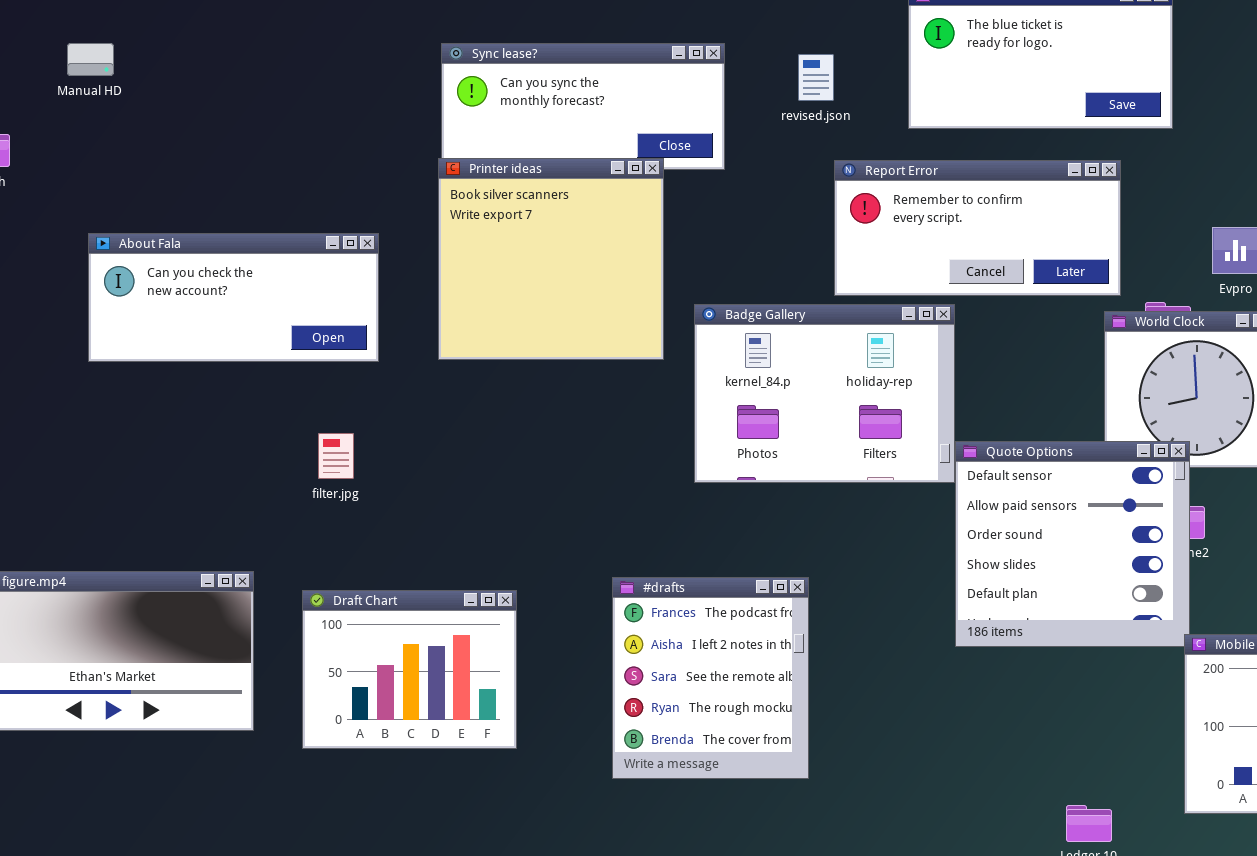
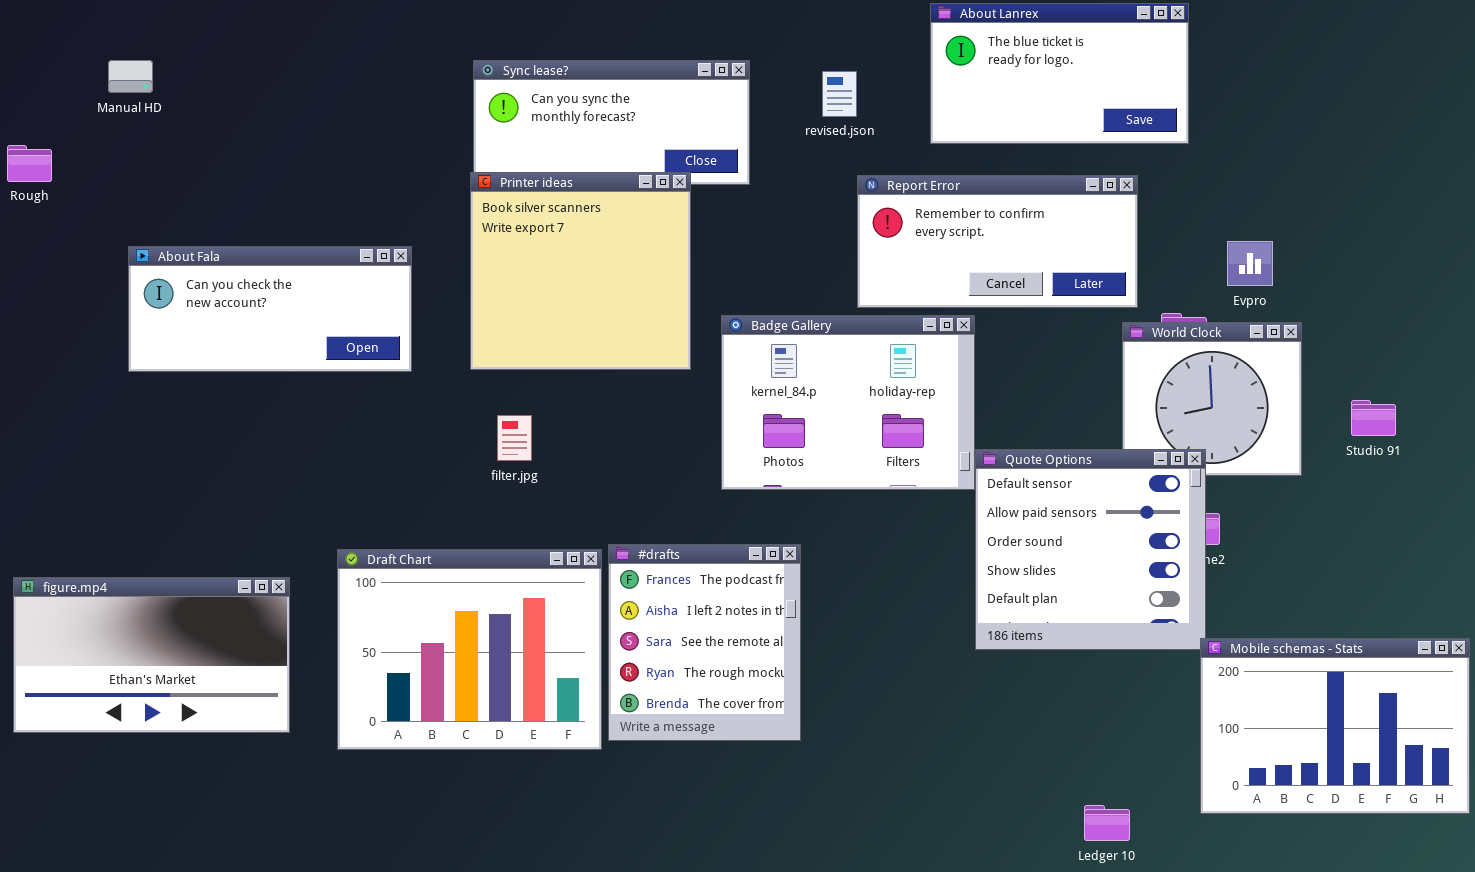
filter.jpg: [318,433,354,479] -> [497,415,532,461], moved
#drafts: [612,577,809,779] -> [608,544,801,741], moved
Draft Chart: [302,590,517,749] -> [337,549,602,750], resized

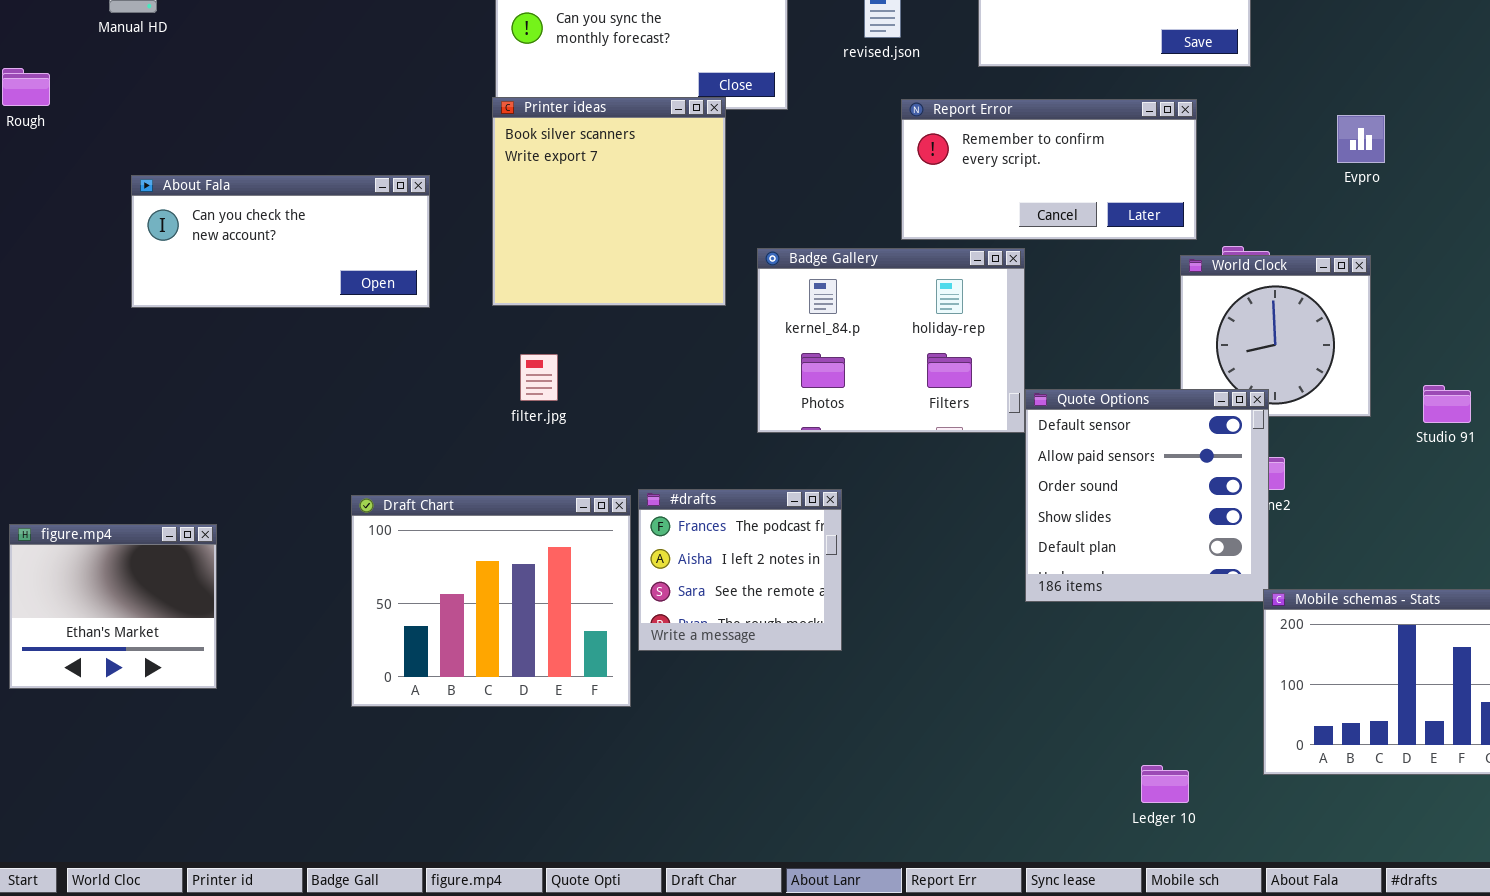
Evpro: [1227,241,1273,286] -> [1337,115,1385,163], moved
Studio 91: [1351,400,1396,436] -> [1423,385,1471,423], moved
#drafts: [608,544,801,741] -> [638,489,842,651], resized
figure.mp4: [13,577,290,733] -> [9,524,217,689], resized

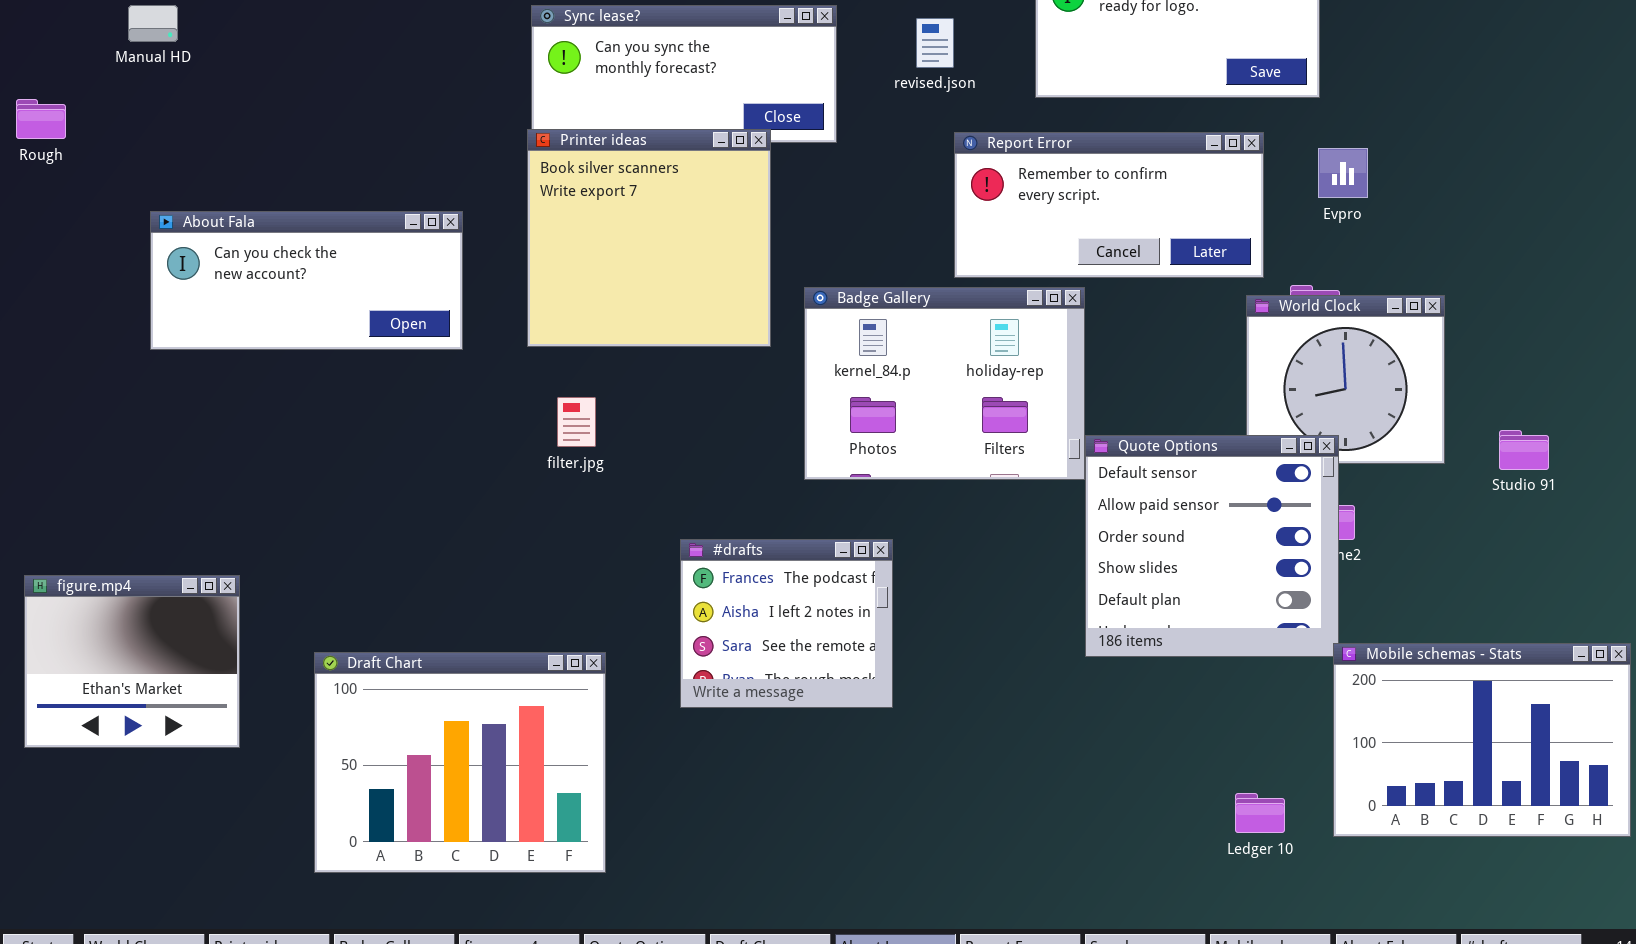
Evpro: [1337,115,1385,163] -> [1318,148,1368,198], moved
Draft Chart: [351,495,631,707] -> [314,652,606,873], moved
Ledger 10: [1141,765,1189,803] -> [1235,793,1285,833], moved

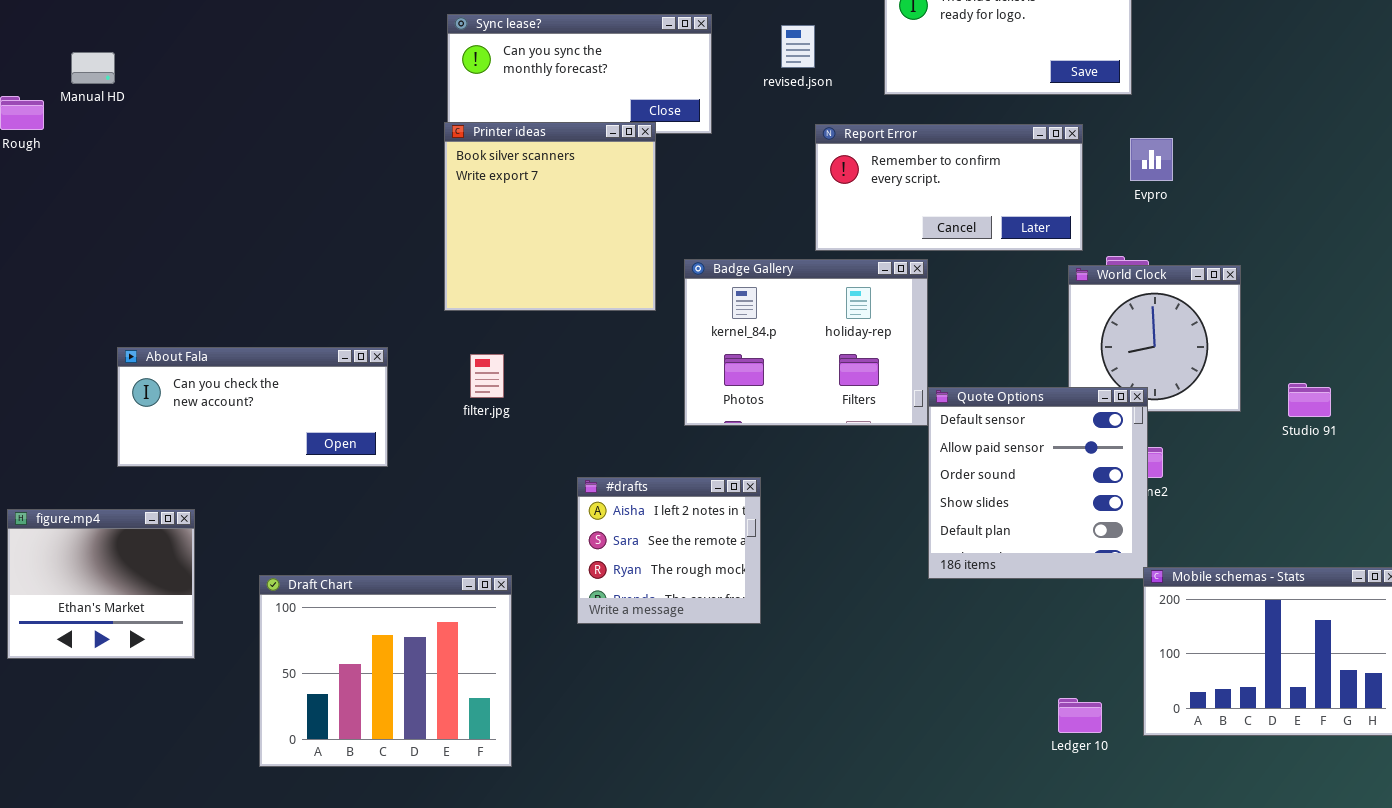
Manual HD: [128,5,178,42] -> [71,52,115,84], moved
About Fala: [150,211,463,350] -> [117,347,388,467], moved
#drafts: [680,539,893,708] -> [577,477,761,624], scrolled down 1 row

